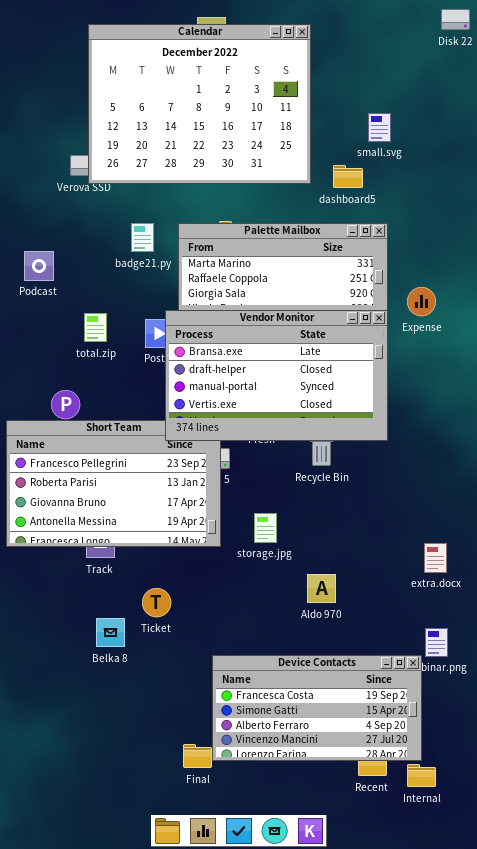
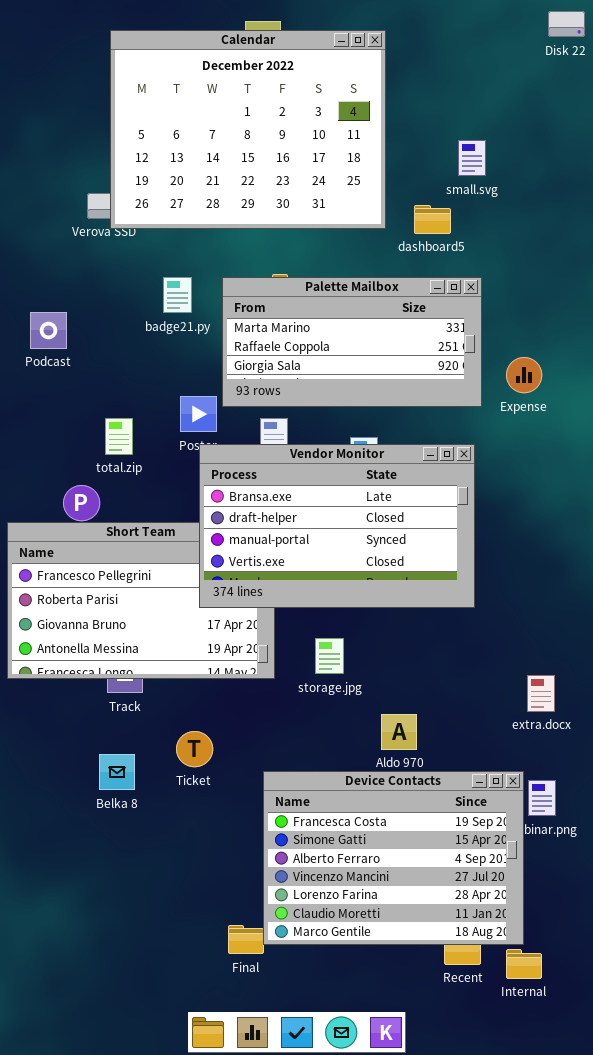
Vendor Monitor: [165,310,388,441] -> [199,444,475,608], moved
total.zip: [84,313,107,342] -> [105,418,133,455], moved
Belka 8: [96,618,125,647] -> [99,754,135,790], moved
Device Contacts: [212,655,422,761] -> [263,771,524,945], resized

